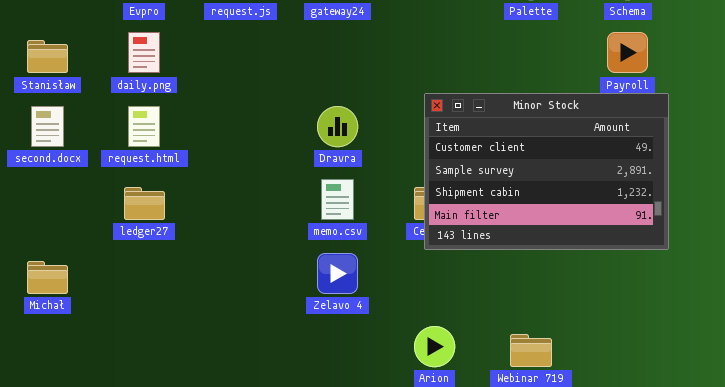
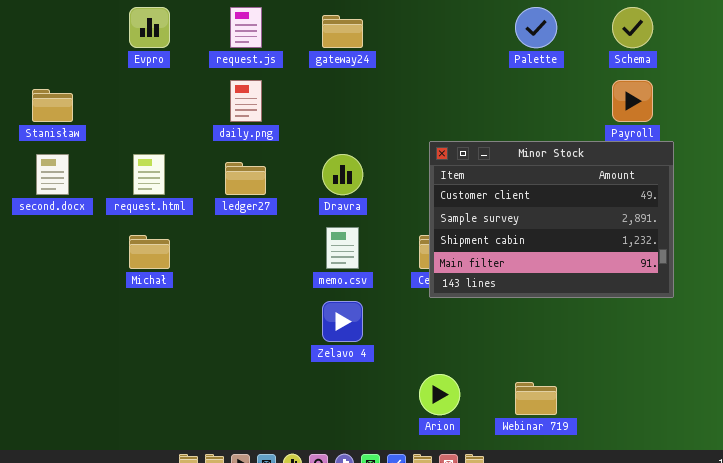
daily.png: [128,32,160,73] -> [230,80,262,122], moved
ledger27: [124,187,165,220] -> [225,162,266,195], moved
Michał: [27,261,68,294] -> [129,235,170,269], moved

